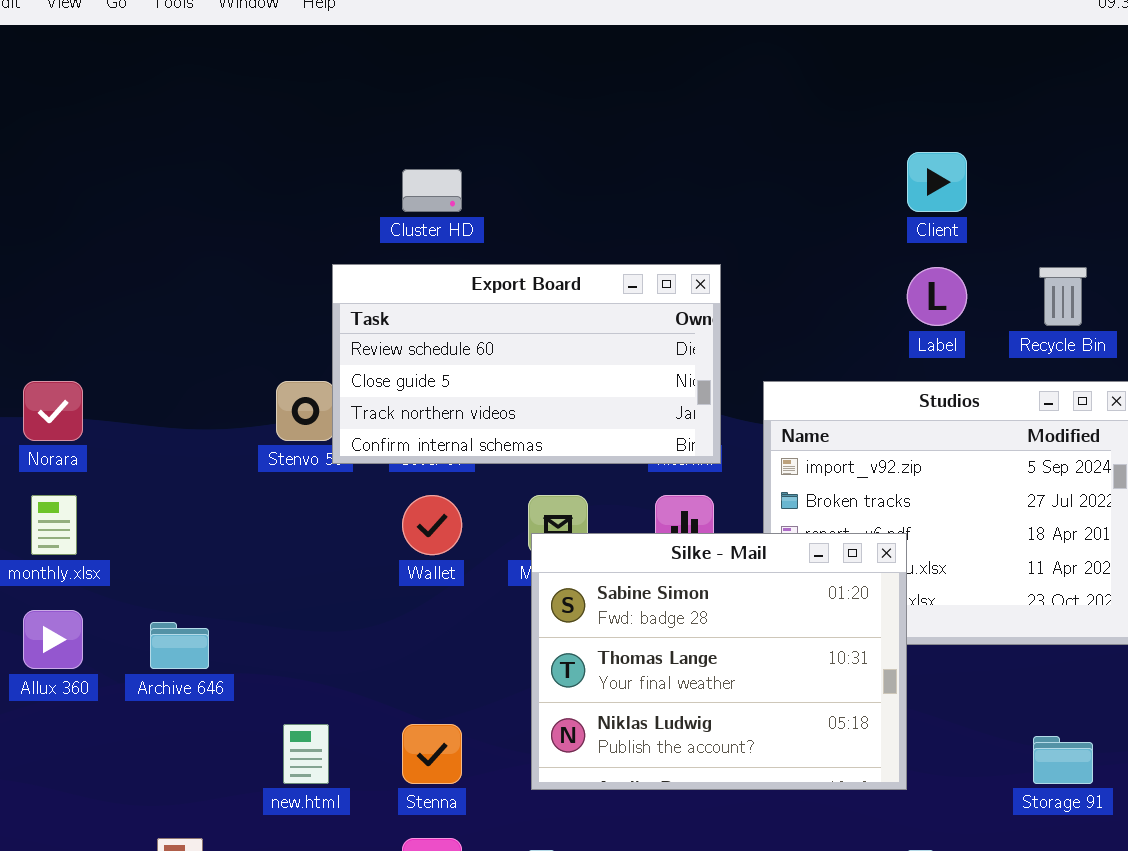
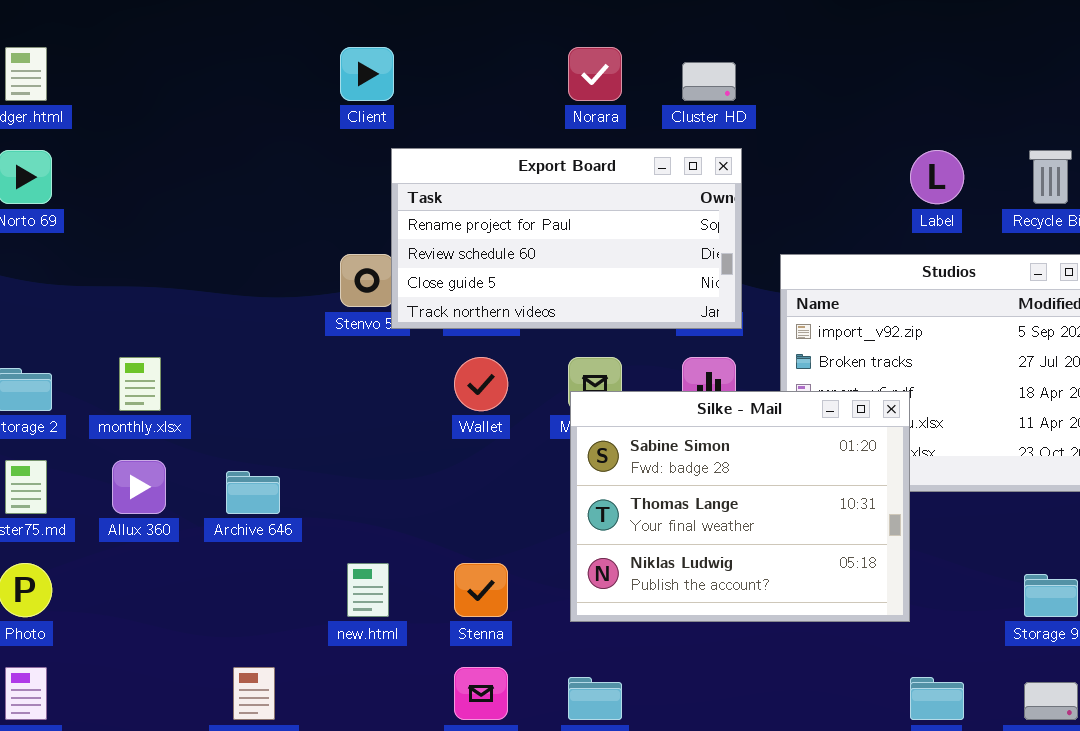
Client: [907,152,967,212] -> [340,47,394,101], moved
Cluster HD: [402,169,462,212] -> [682,62,736,101], moved
Export Board: [332,264,721,464] -> [391,148,742,329], scrolled up 1 row
Norara: [23,381,83,441] -> [568,47,622,101], moved

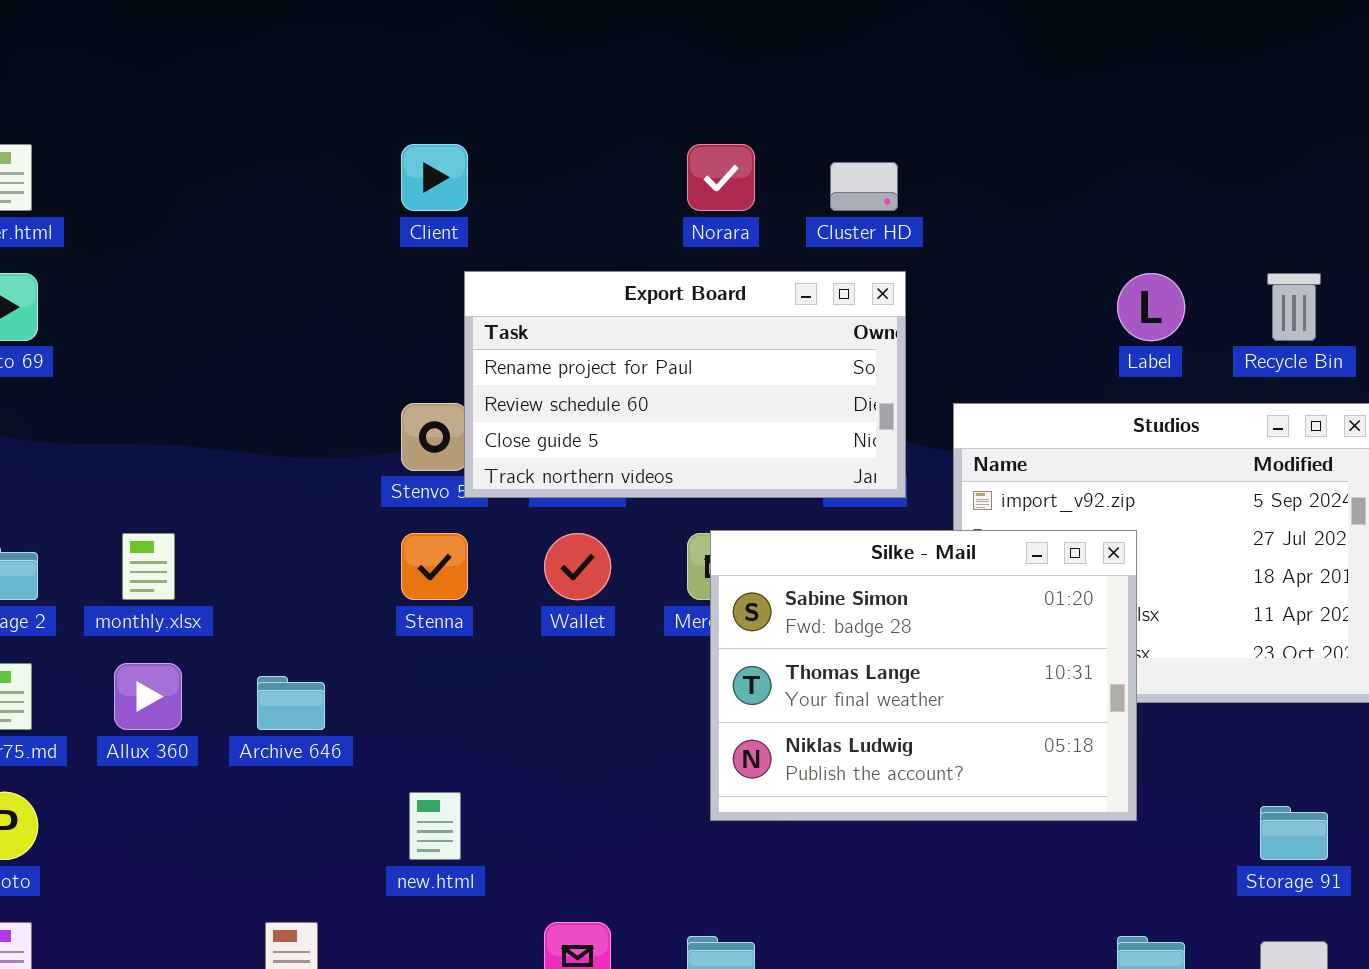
Silke - Mail: [570,391,910,622] -> [710,530,1137,821], moved
Stenna: [454,563,508,617] -> [401,533,468,600], moved

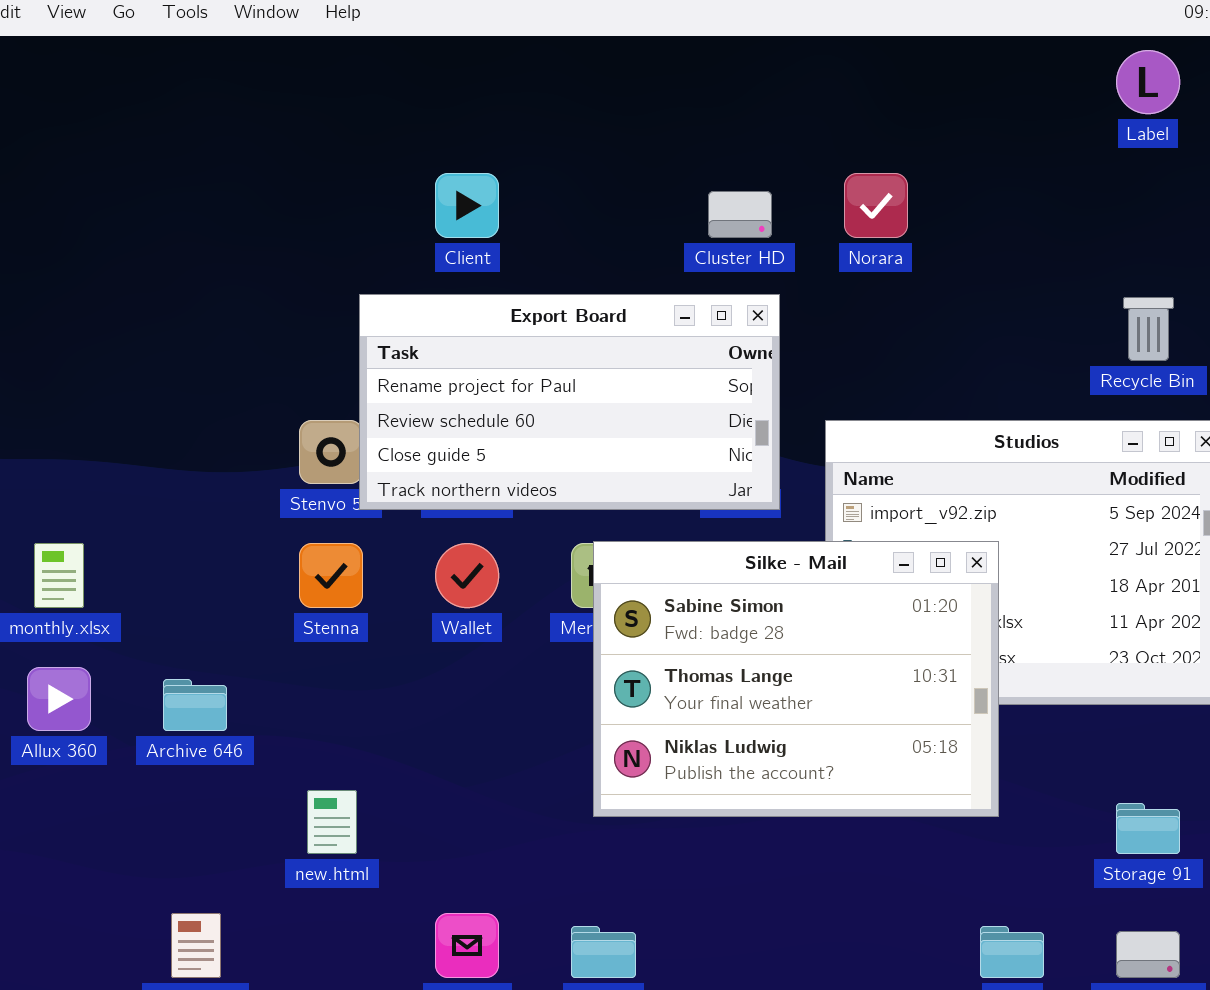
Client: [401,144,468,211] -> [435,173,499,238], moved
Norara: [687,144,755,211] -> [844,173,908,238], moved
Label: [1117,273,1185,341] -> [1116,50,1180,114], moved

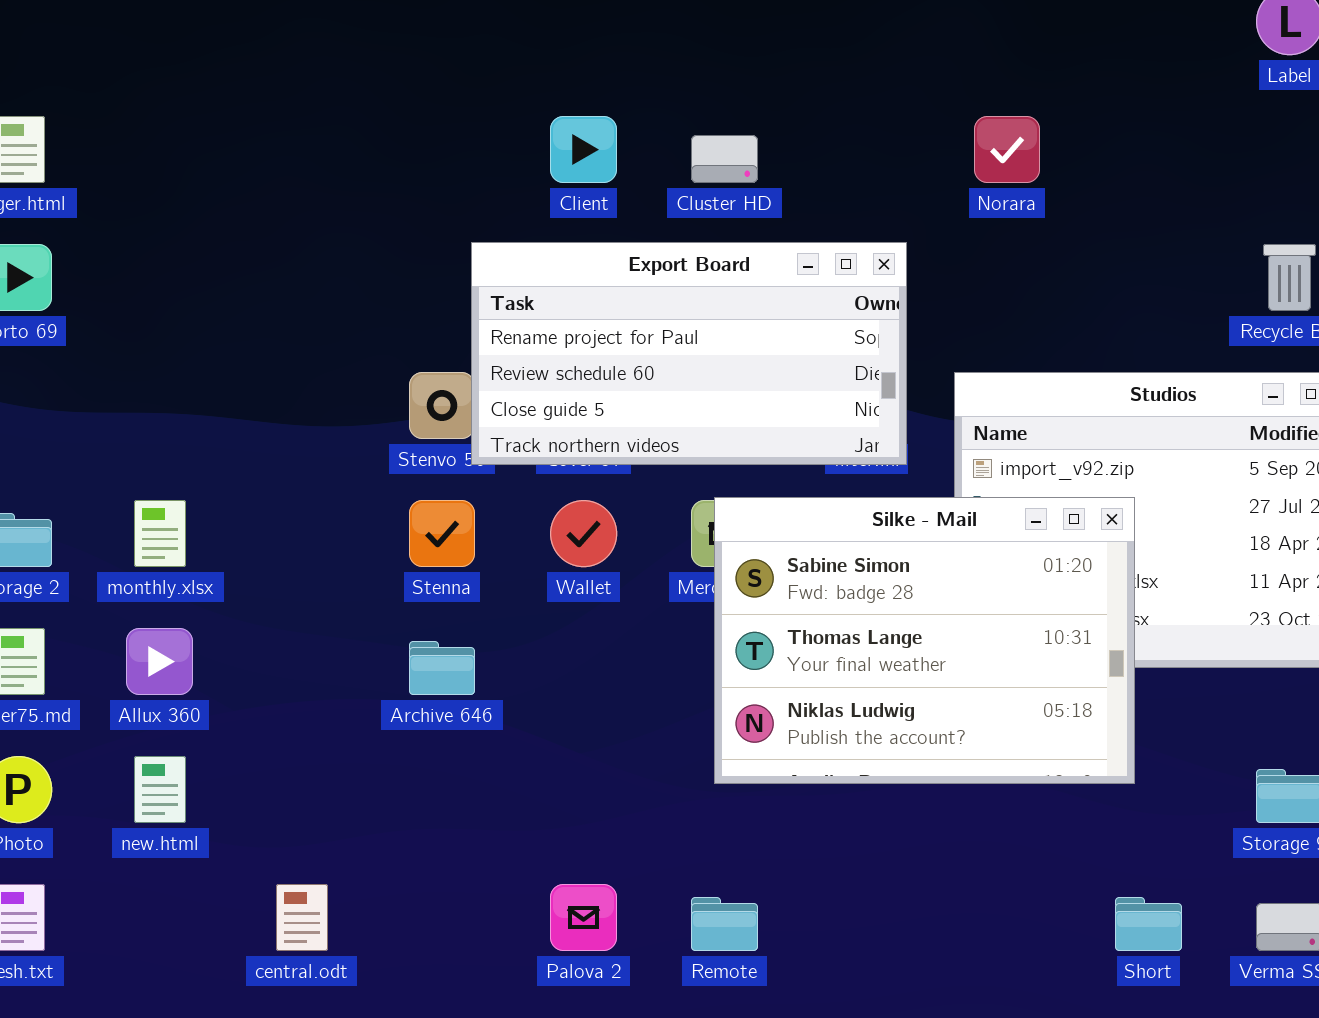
Cluster HD: [708,191,772,238] -> [691,135,758,183], moved
Archive 646: [163,679,227,731] -> [409,641,475,695], moved
new.html: [307,790,357,854] -> [134,756,186,823], moved

